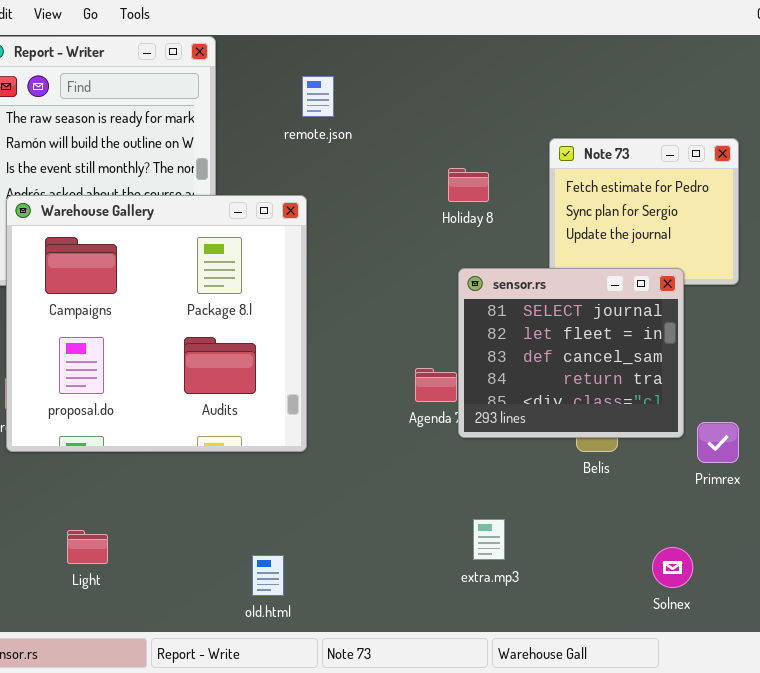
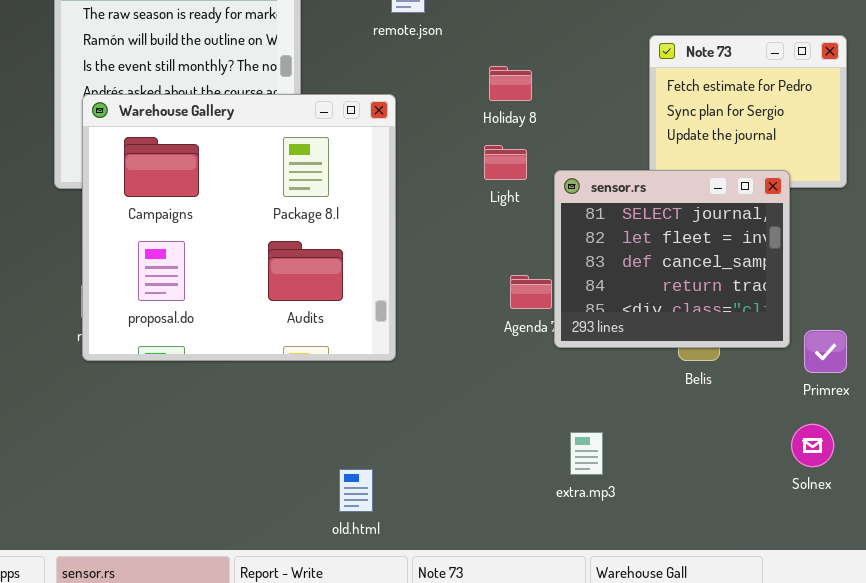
Holiday 8: [448,168,489,202] -> [489,66,532,101], moved
Light: [67,530,108,564] -> [484,145,527,180], moved
Solnex: [652,547,693,588] -> [791,424,834,467], moved

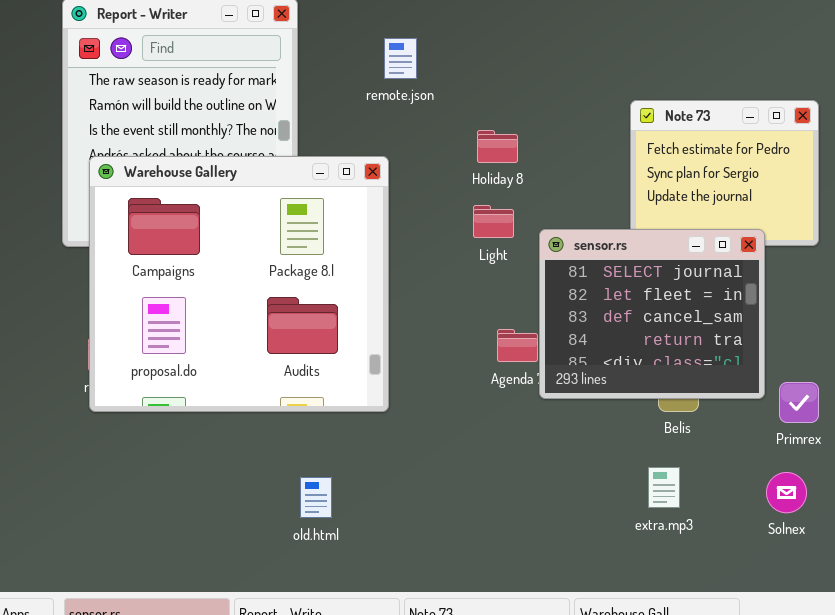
extra.mp3: [570,432,603,475] -> [648,467,680,508], moved
old.html: [339,469,373,512] -> [300,477,332,518], moved

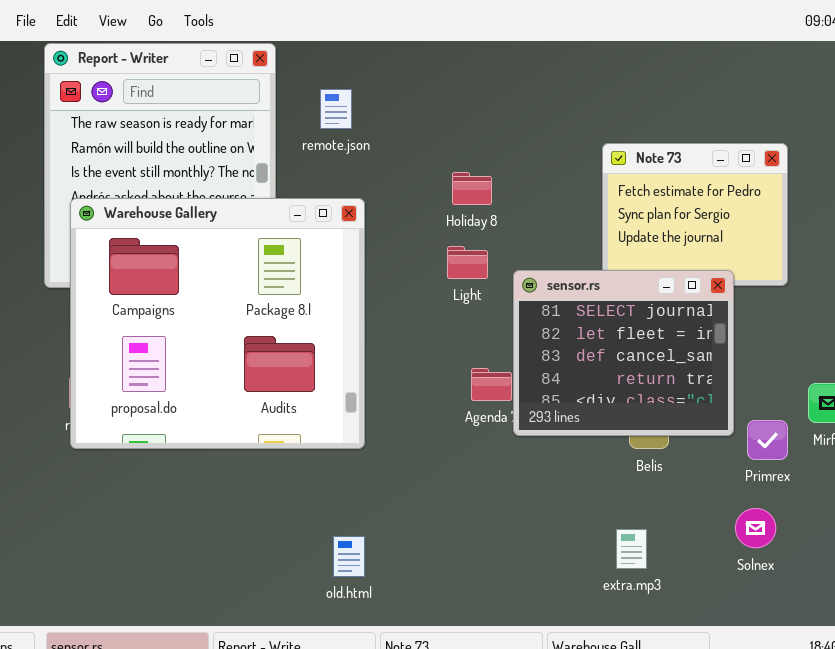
remote.json: [384,38,417,79] -> [320,89,352,129], moved
extra.mp3: [648,467,680,508] -> [616,529,647,569], moved
old.html: [300,477,332,518] -> [333,536,365,577], moved

